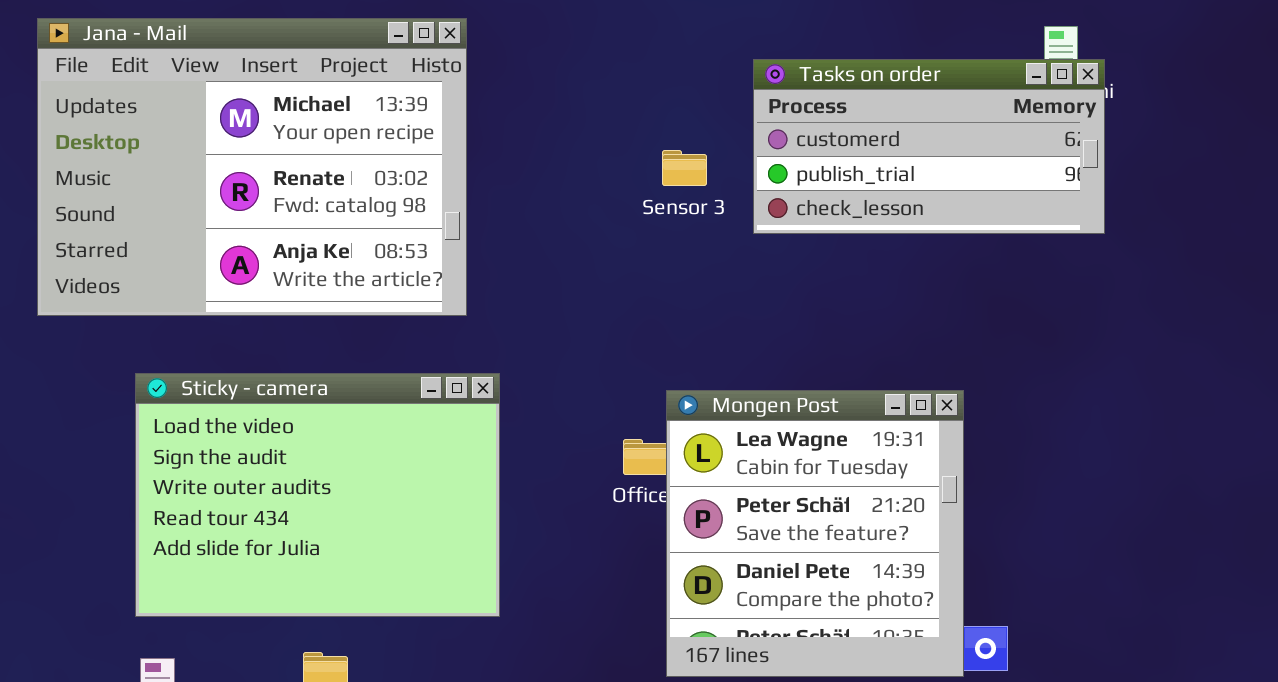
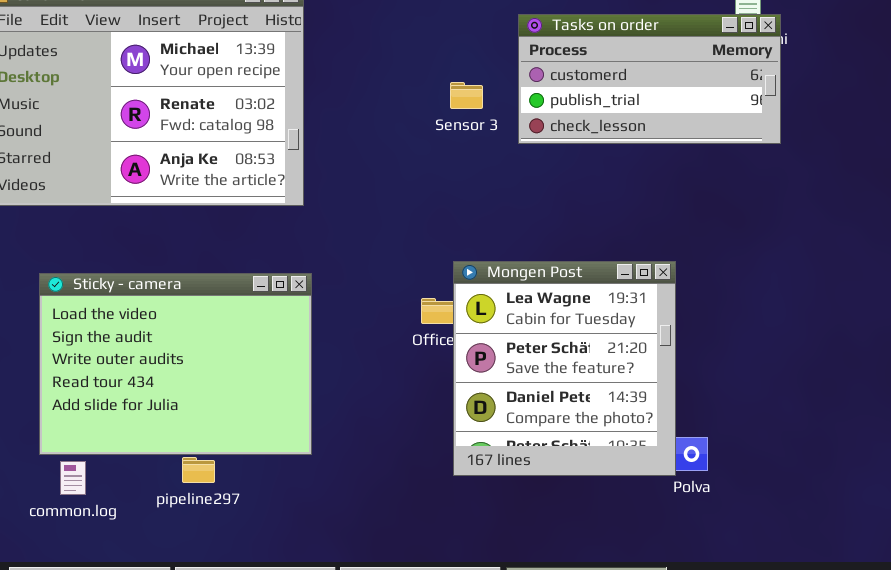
Sticky - camera: [135,373,500,617] -> [39,273,312,455], moved

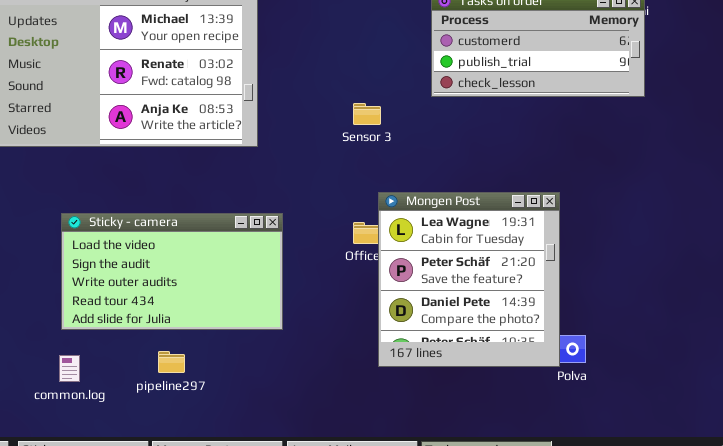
Sensor 3: [450,82,483,109] -> [353,103,381,125], moved
Sticky - camera: [39,273,312,455] -> [61,213,283,330], moved, resized

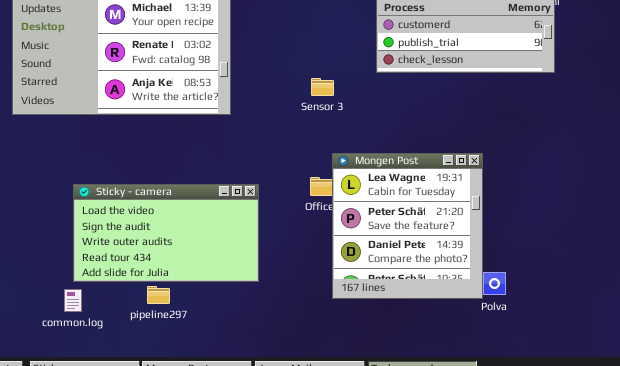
Sticky - camera: [61,213,283,330] -> [73,184,259,282], moved

